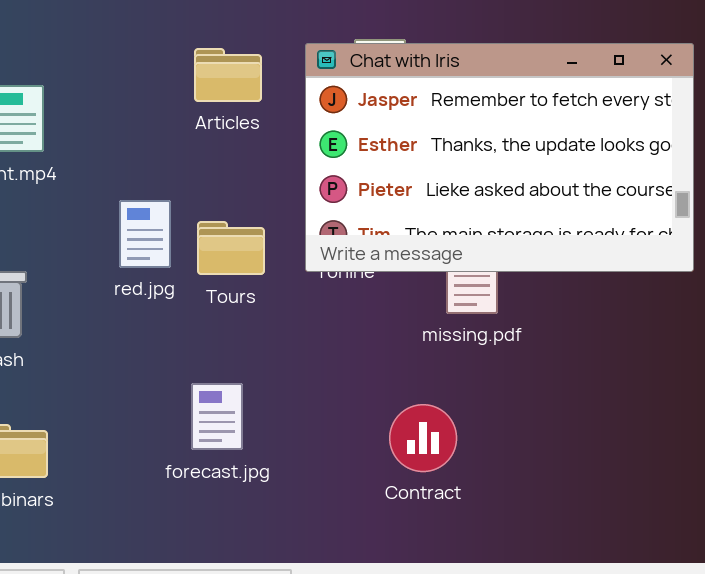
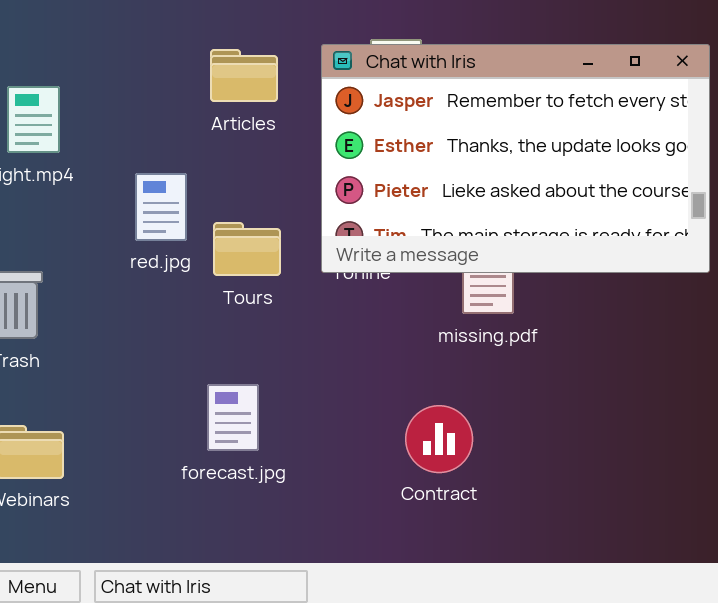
red.jpg: [119,200,171,268] -> [135,173,187,241], moved

